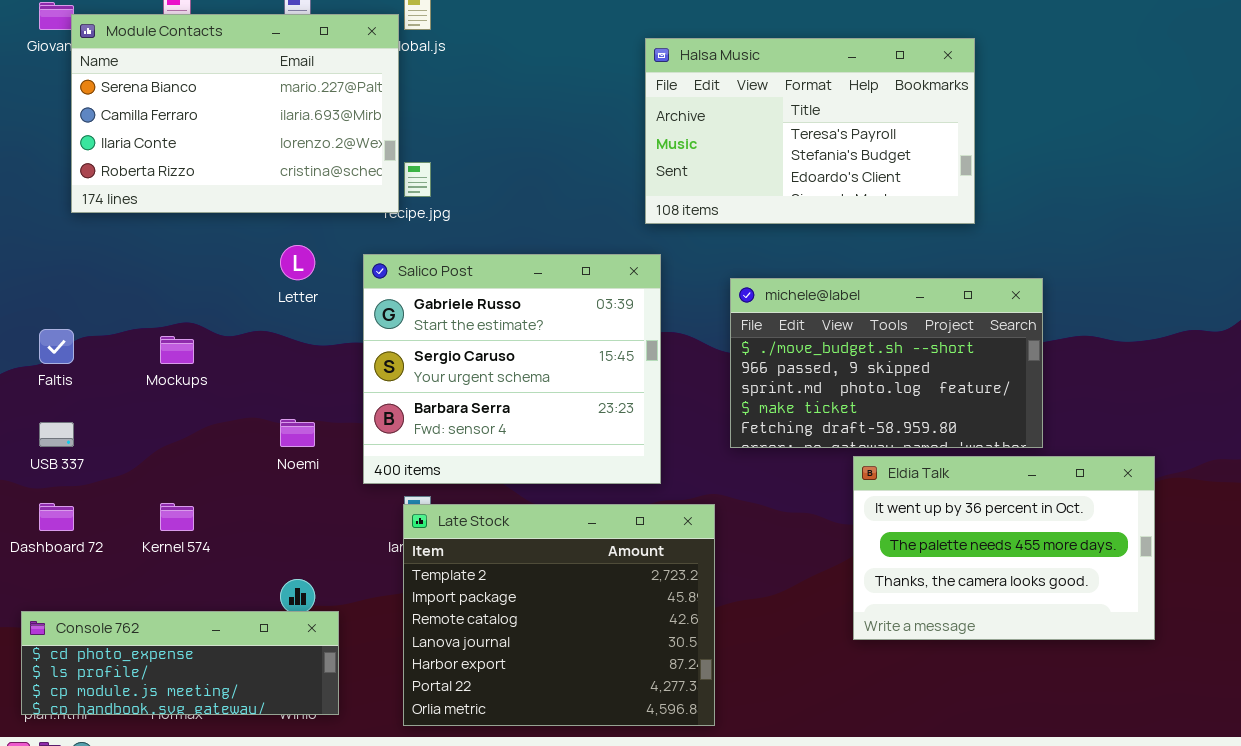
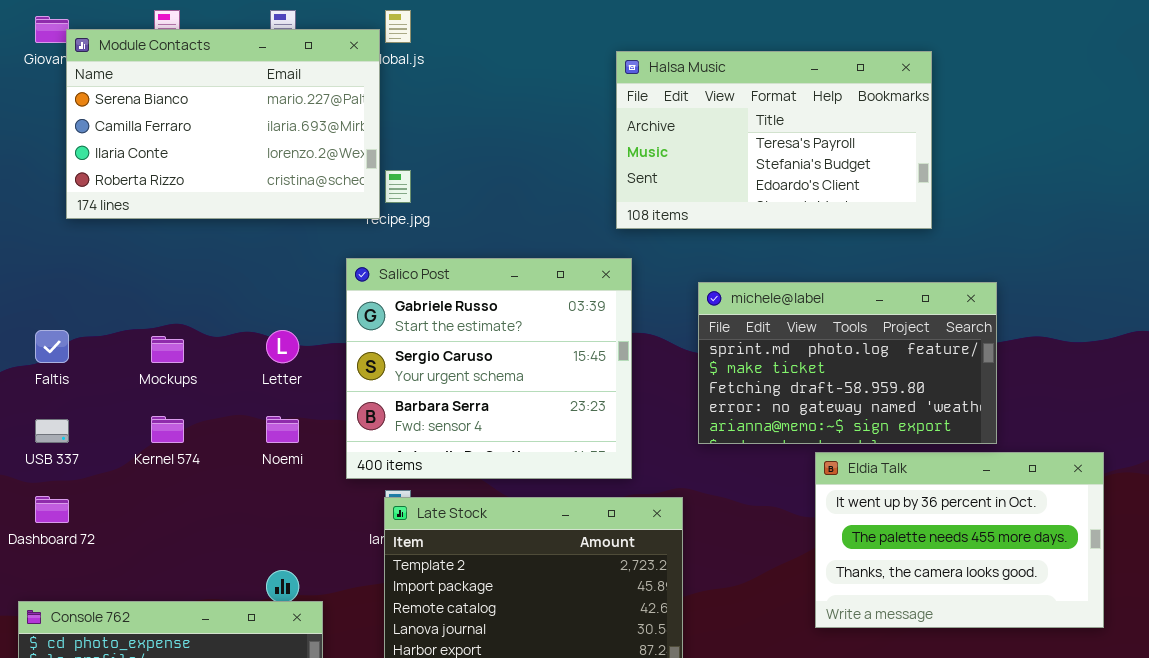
Letter: [280,245,315,280] -> [266,330,299,363], moved
michele@label: [730,278,1043,448] -> [698,282,997,444], scrolled down 2 rows
Kernel 574: [160,503,194,531] -> [151,416,184,443], moved

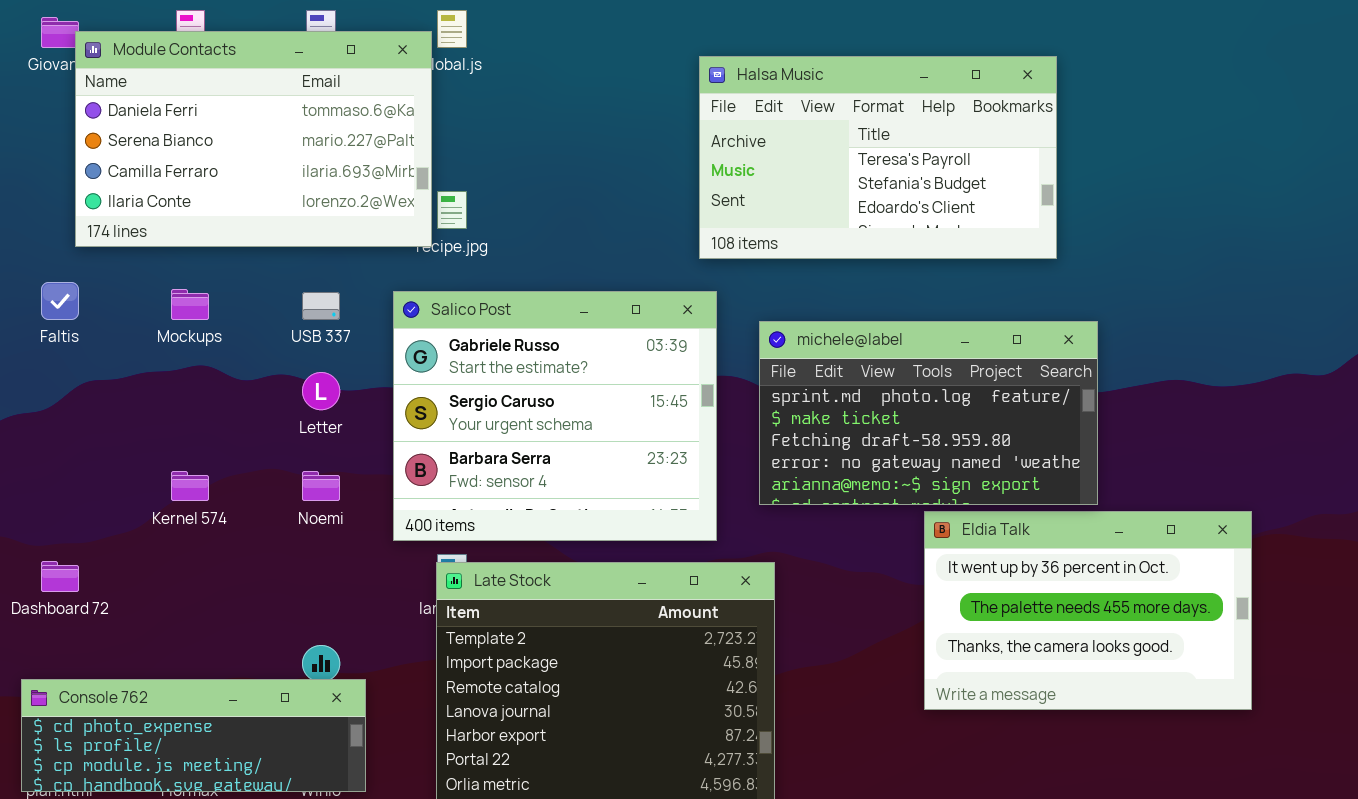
Module Contacts: [66,29,380,219] -> [75,31,432,247], scrolled up 1 row
michele@label: [698,282,997,444] -> [759,321,1098,505], moved
Faltis: [35,330,69,363] -> [41,282,79,320], moved
Mockups: [151,336,184,363] -> [171,289,209,320], moved
USB 337: [35,419,69,443] -> [302,292,340,320], moved

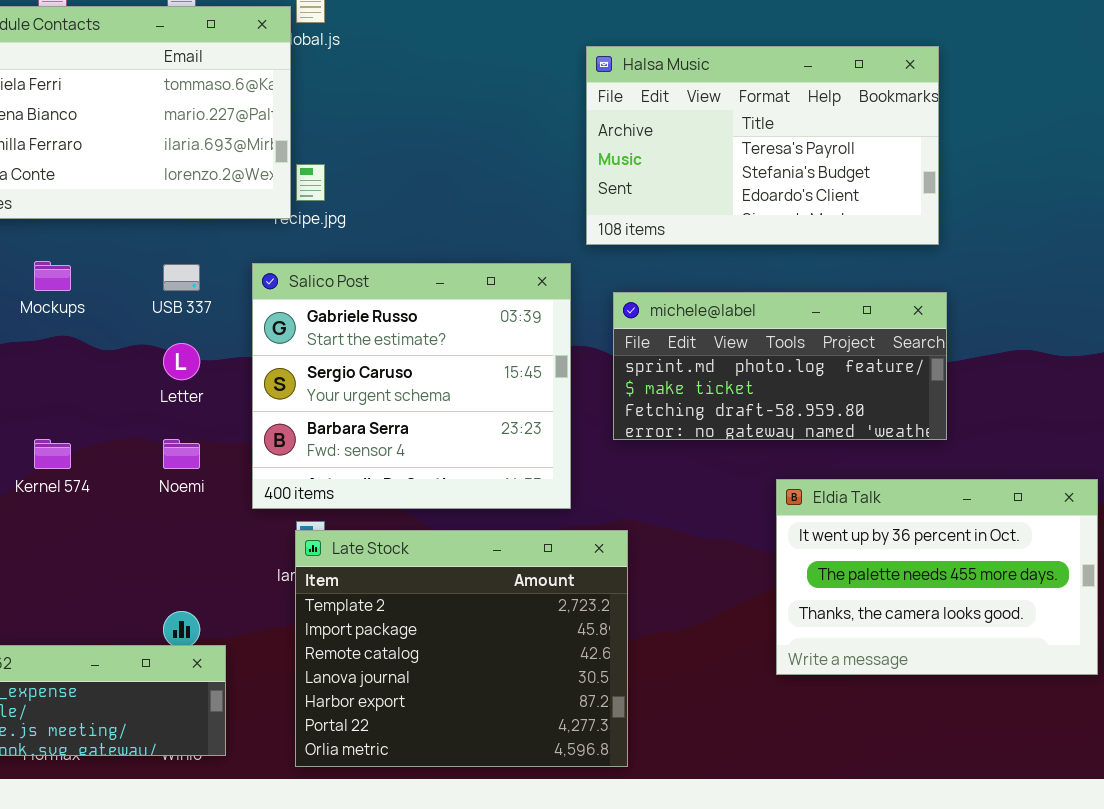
Halsa Music: [699,56,1057,259] -> [586,46,939,245], moved
michele@label: [759,321,1098,505] -> [613,292,947,440], resized

